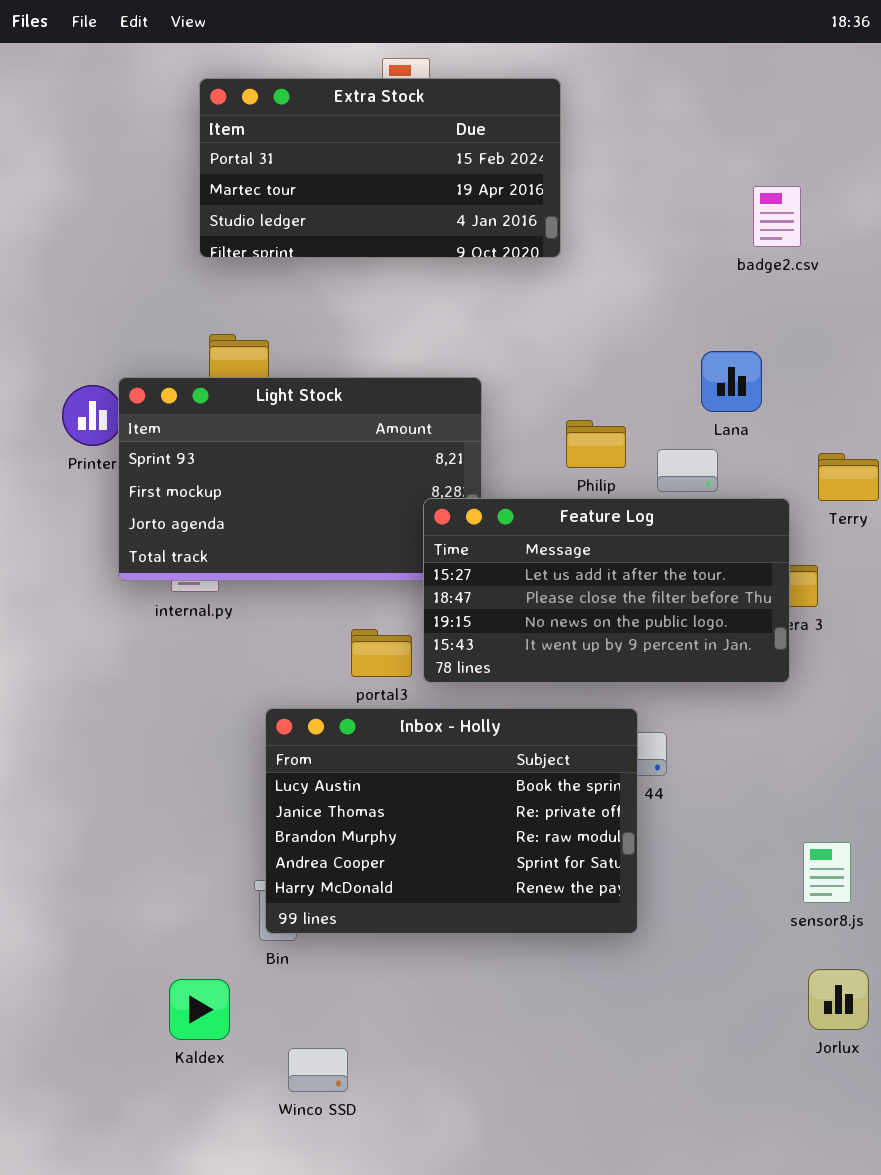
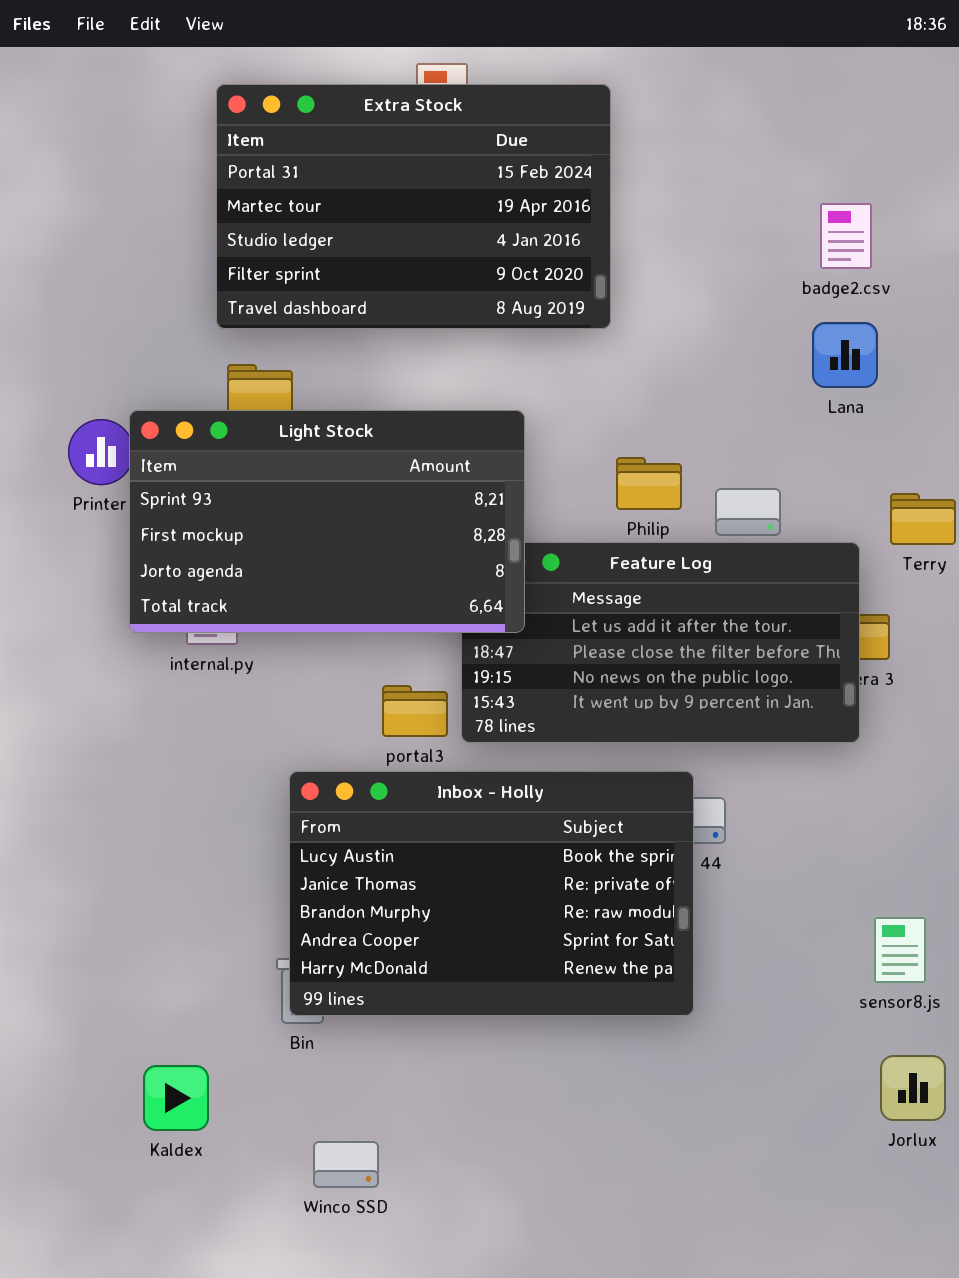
Extra Stock: [199,78,561,258] -> [216,84,611,329], resized
Lana: [701,351,762,412] -> [812,322,878,388], moved
Light Stock: [118,377,482,581] -> [129,410,525,633], raised
Kaldex: [169,979,230,1040] -> [143,1065,209,1131], moved

